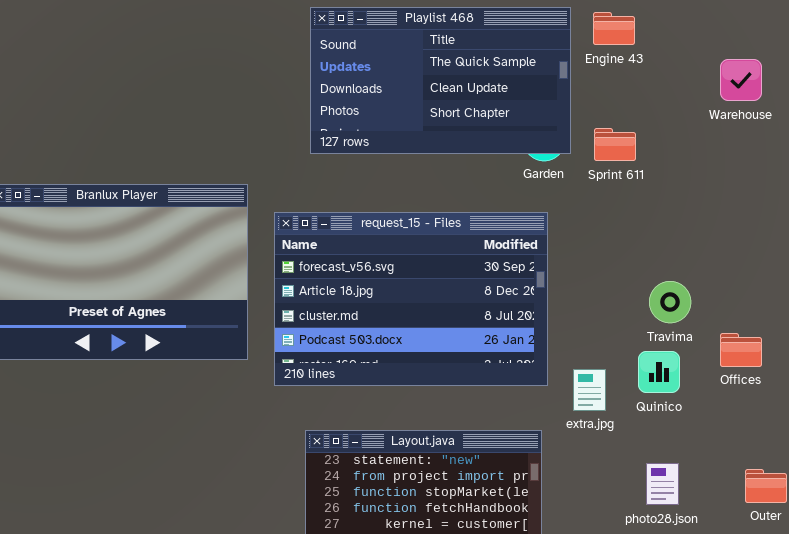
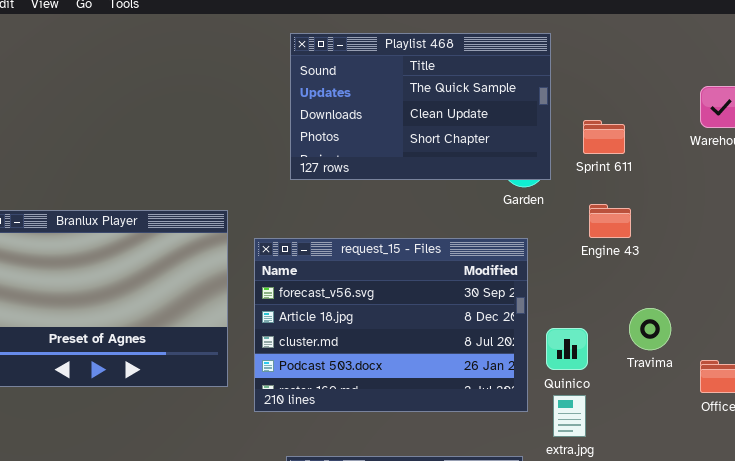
Engine 43: [593,12,635,45] -> [589,204,631,238], moved
Sprint 611: [594,128,636,161] -> [583,120,625,154], moved
Quinico: [638,351,680,393] -> [546,328,588,370], moved

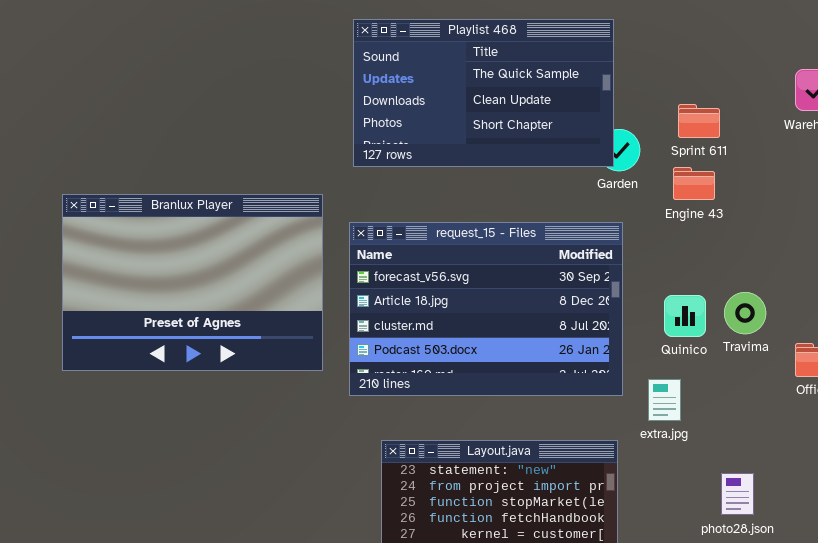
Playlist 468: [290,33,551,180] -> [353,19,614,167], moved
Engine 43: [589,204,631,238] -> [673,167,715,200], moved
Quinico: [546,328,588,370] -> [664,295,706,337], moved

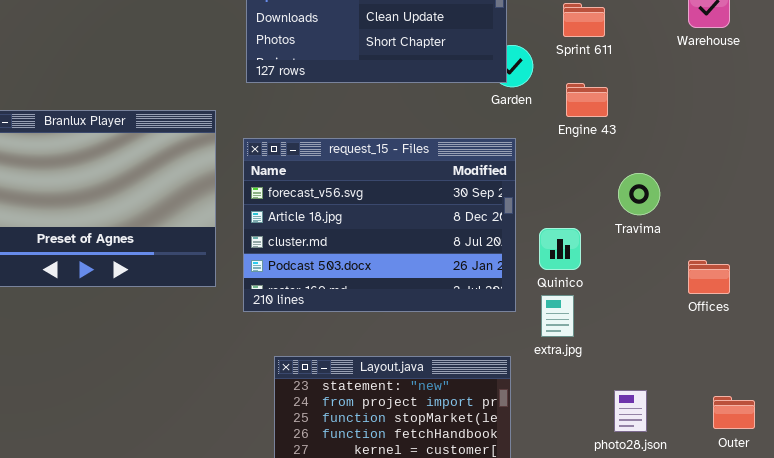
Sprint 611: [678,104,720,138] -> [563,3,605,37], moved
Travima: [724,292,766,334] -> [618,173,660,215], moved
Quinico: [664,295,706,337] -> [539,228,581,270], moved

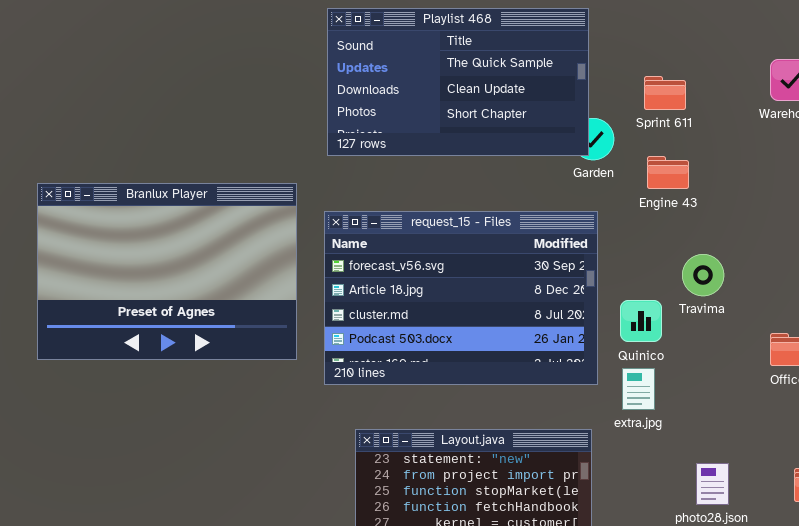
Travima: [618,173,660,215] -> [682,254,724,296], moved

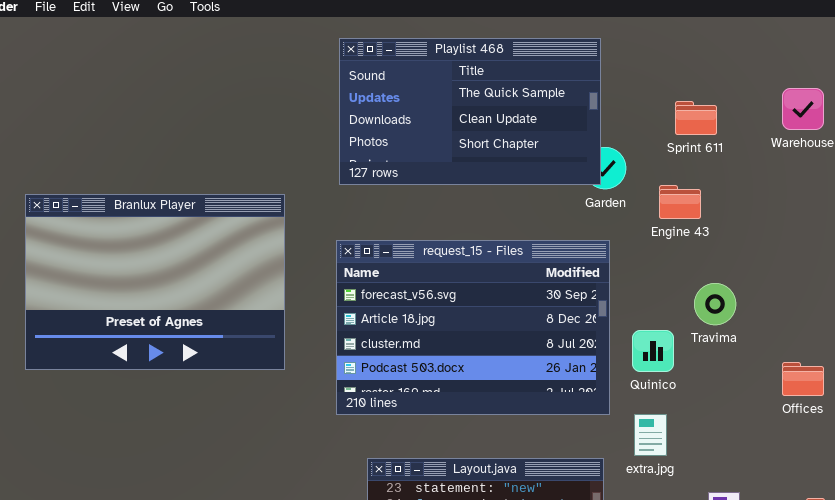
Sprint 611: [644,76,686,110] -> [675,101,717,135], moved
Branlux Player: [37,183,297,360] -> [25,194,285,370], moved
extra.jpg: [622,368,655,410] -> [634,414,667,456], moved

